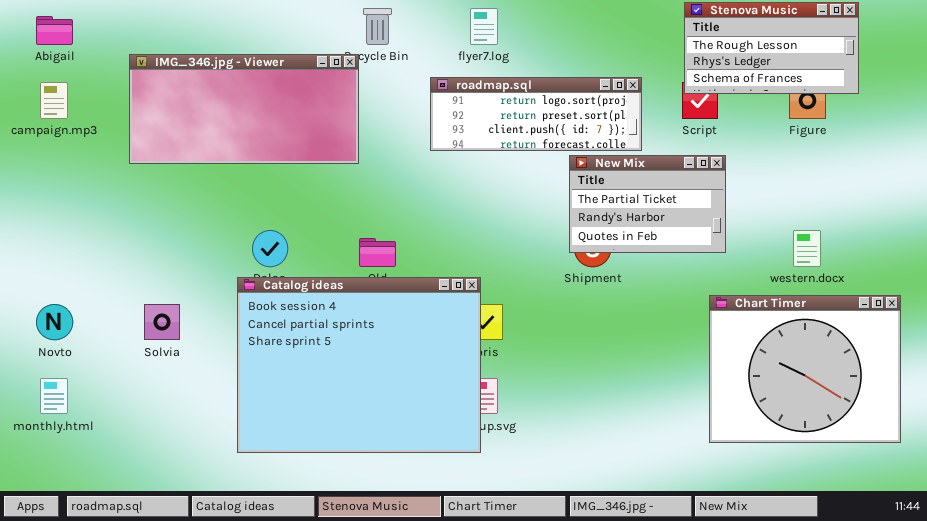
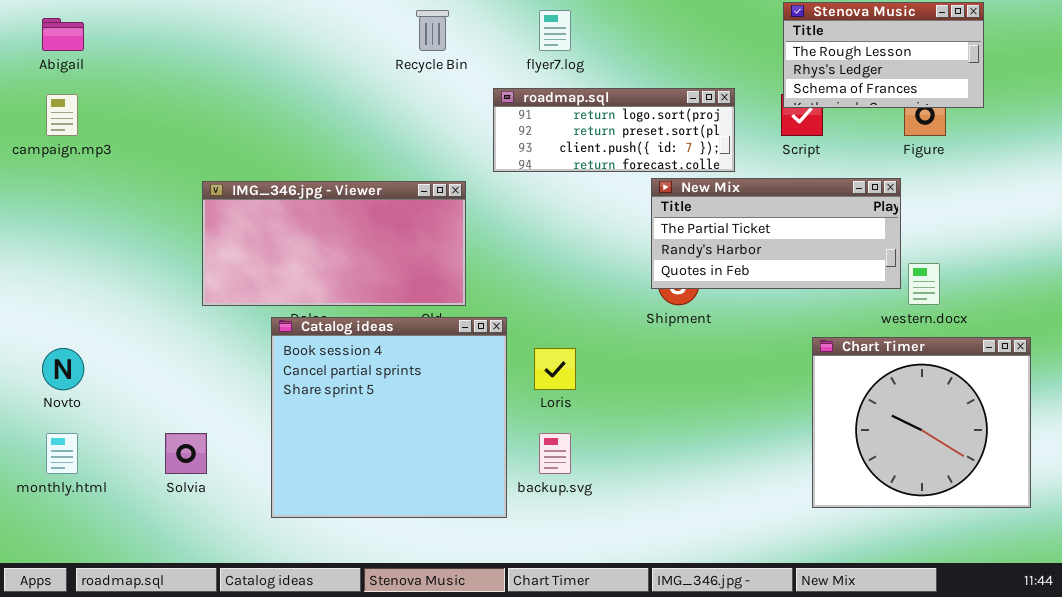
IMG_346.jpg - Viewer: [129,54,359,164] -> [202,181,466,306], moved
New Mix: [569,155,726,253] -> [651,178,901,289], resized
Catalog ideas: [237,277,481,453] -> [271,317,507,518], resized
Solvia: [144,304,180,340] -> [165,433,207,474], moved

